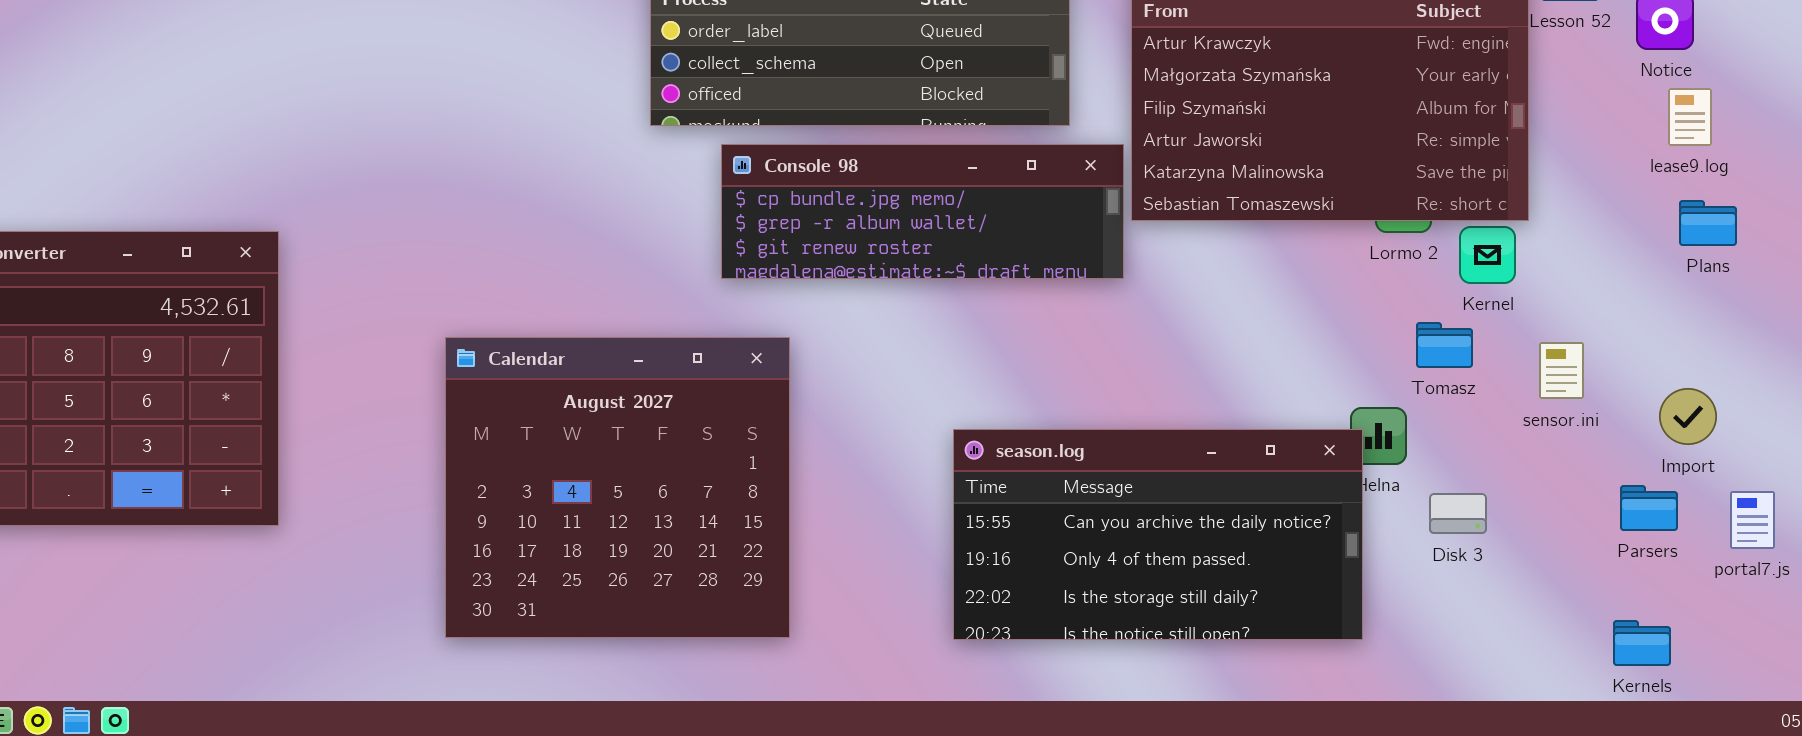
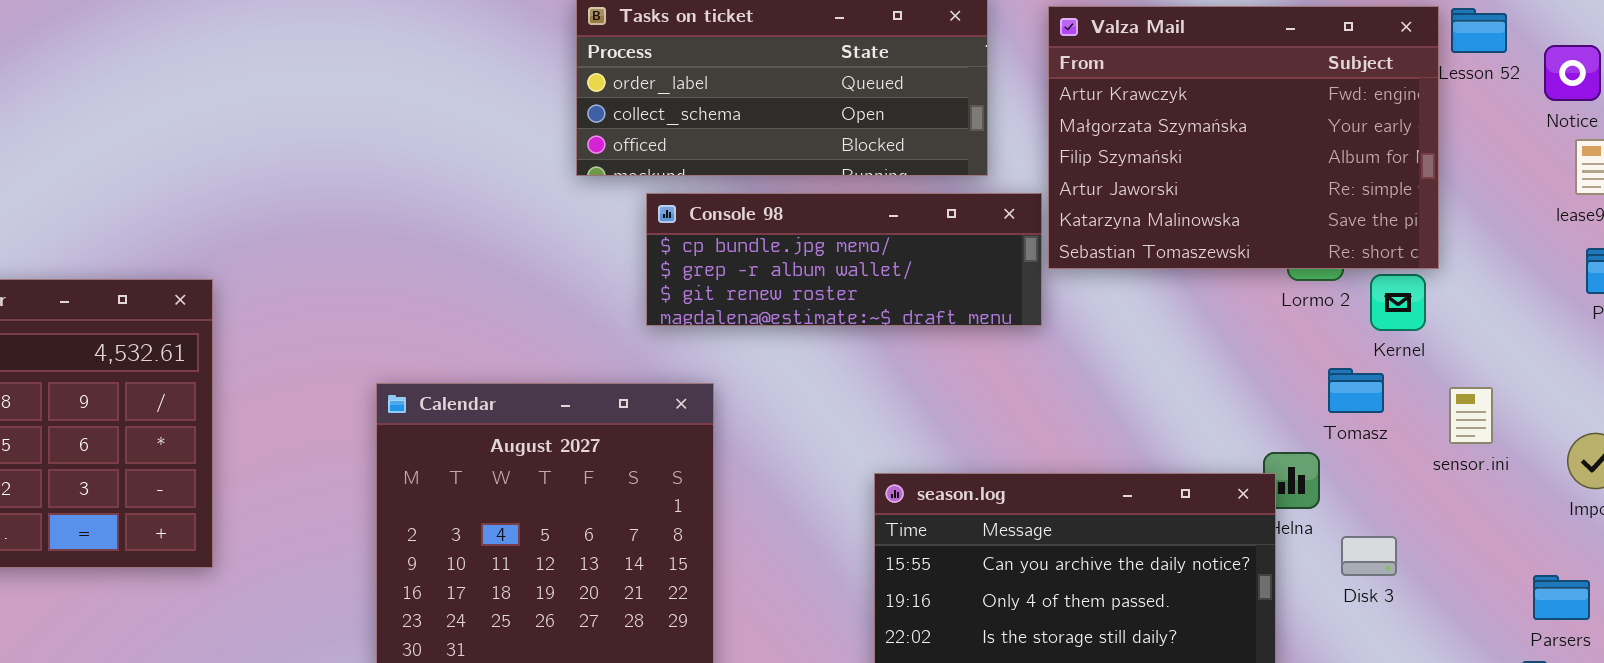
Parsers: [1620,485,1678,531] -> [1533,575,1590,620], moved

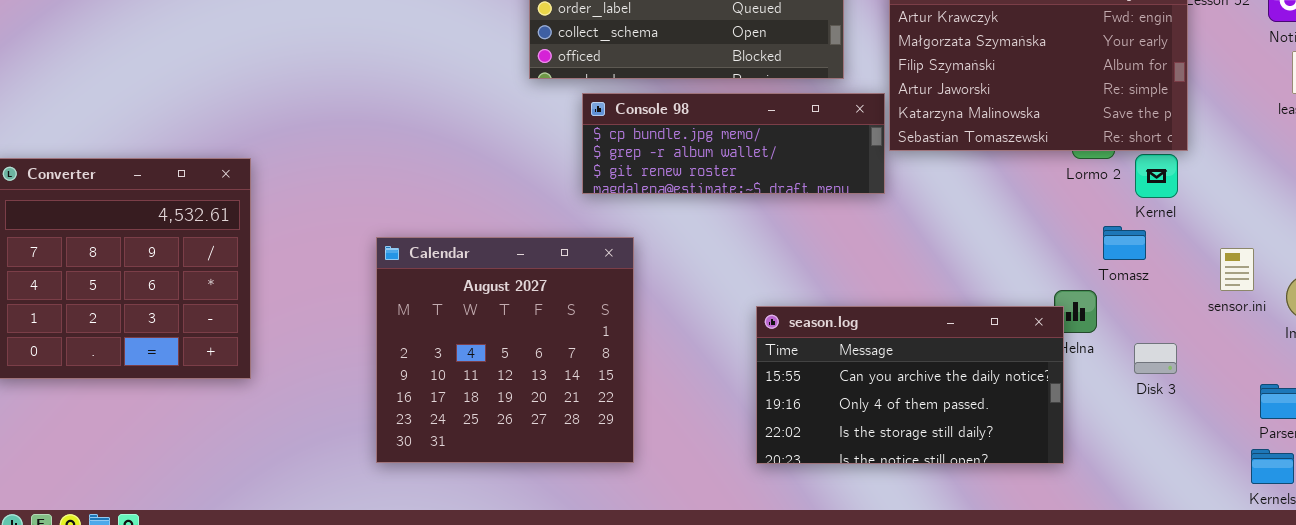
sensor.ini: [1449,387,1493,444] -> [1220,248,1254,291], moved
Disk 3: [1341,536,1397,576] -> [1134,343,1177,374], moved

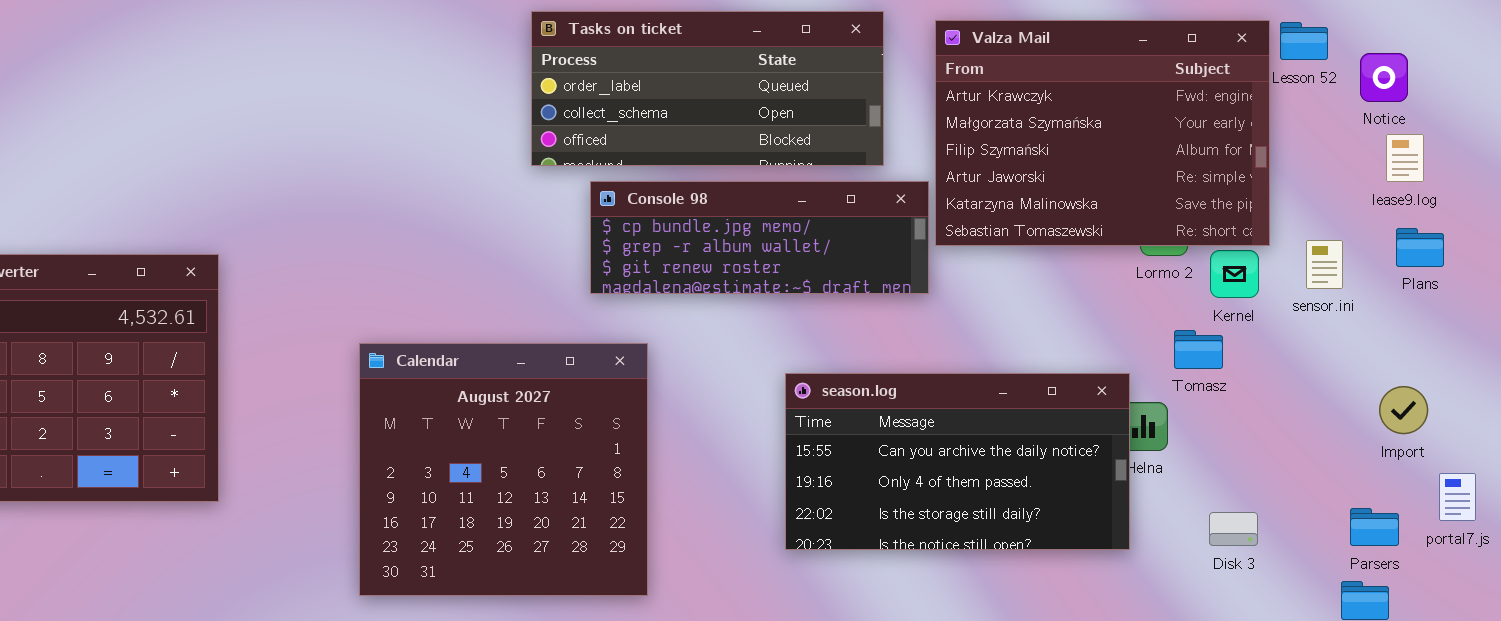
sensor.ini: [1220,248,1254,291] -> [1306,240,1343,289], moved
season.log: [756,306,1064,464] -> [785,373,1130,550], moved
Disk 3: [1134,343,1177,374] -> [1209,512,1258,546], moved

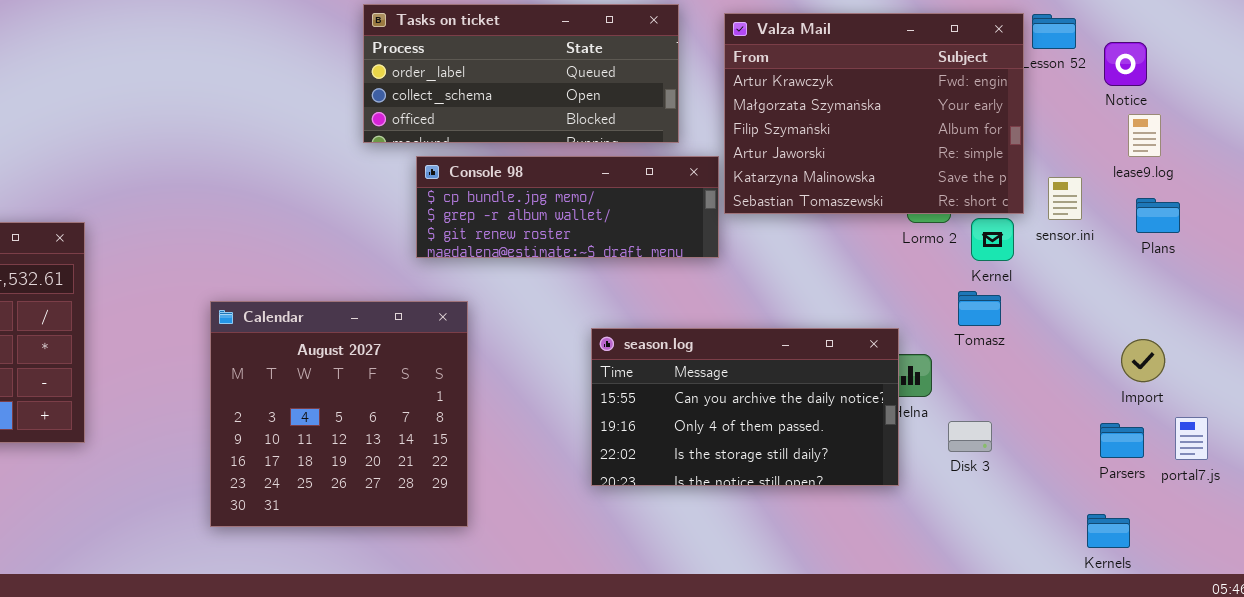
sensor.ini: [1306,240,1343,289] -> [1048,177,1082,220], moved
Tomasz: [1174,330,1223,369] -> [958,291,1001,326], moved
Parsers: [1350,508,1399,546] -> [1100,423,1144,458], moved
Disk 3: [1209,512,1258,546] -> [948,421,992,452], moved

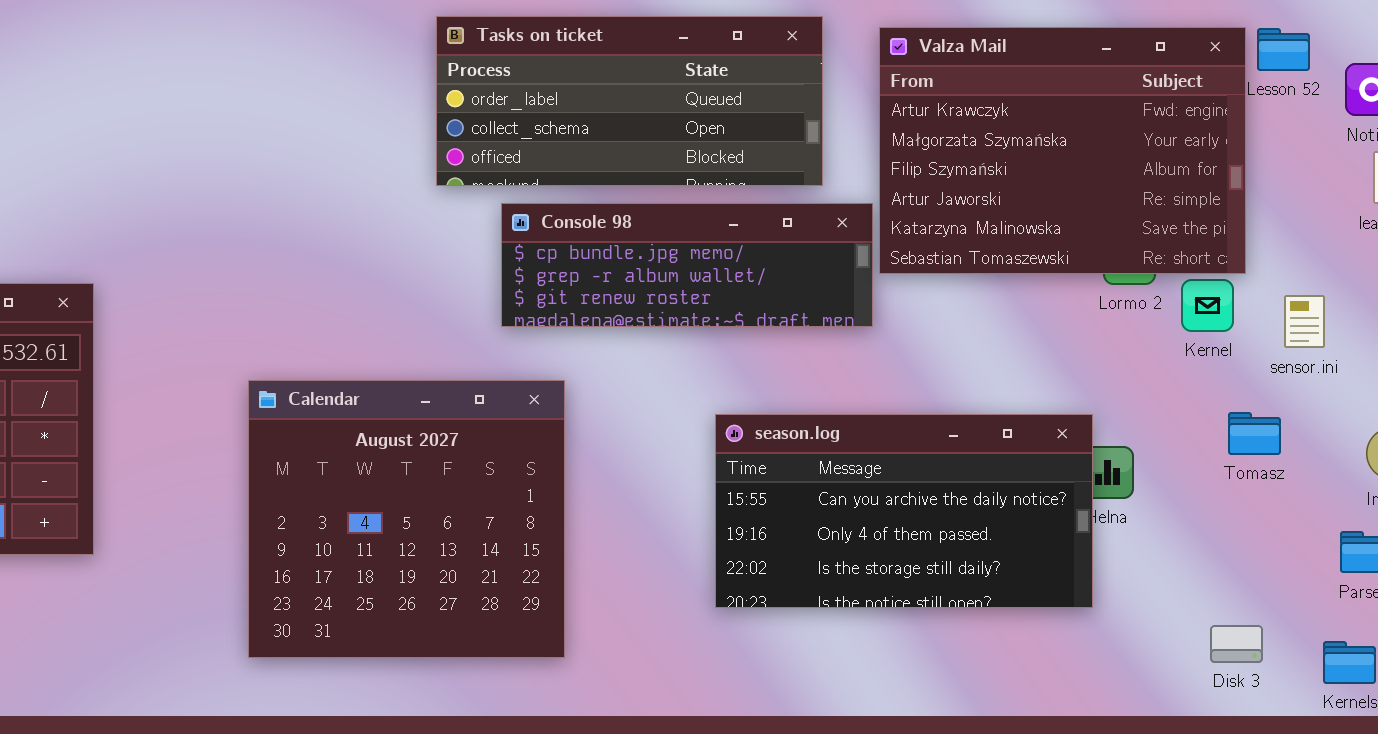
sensor.ini: [1048,177,1082,220] -> [1284,295,1325,348], moved
Tomasz: [958,291,1001,326] -> [1228,412,1281,455], moved
Disk 3: [948,421,992,452] -> [1210,625,1263,663], moved

